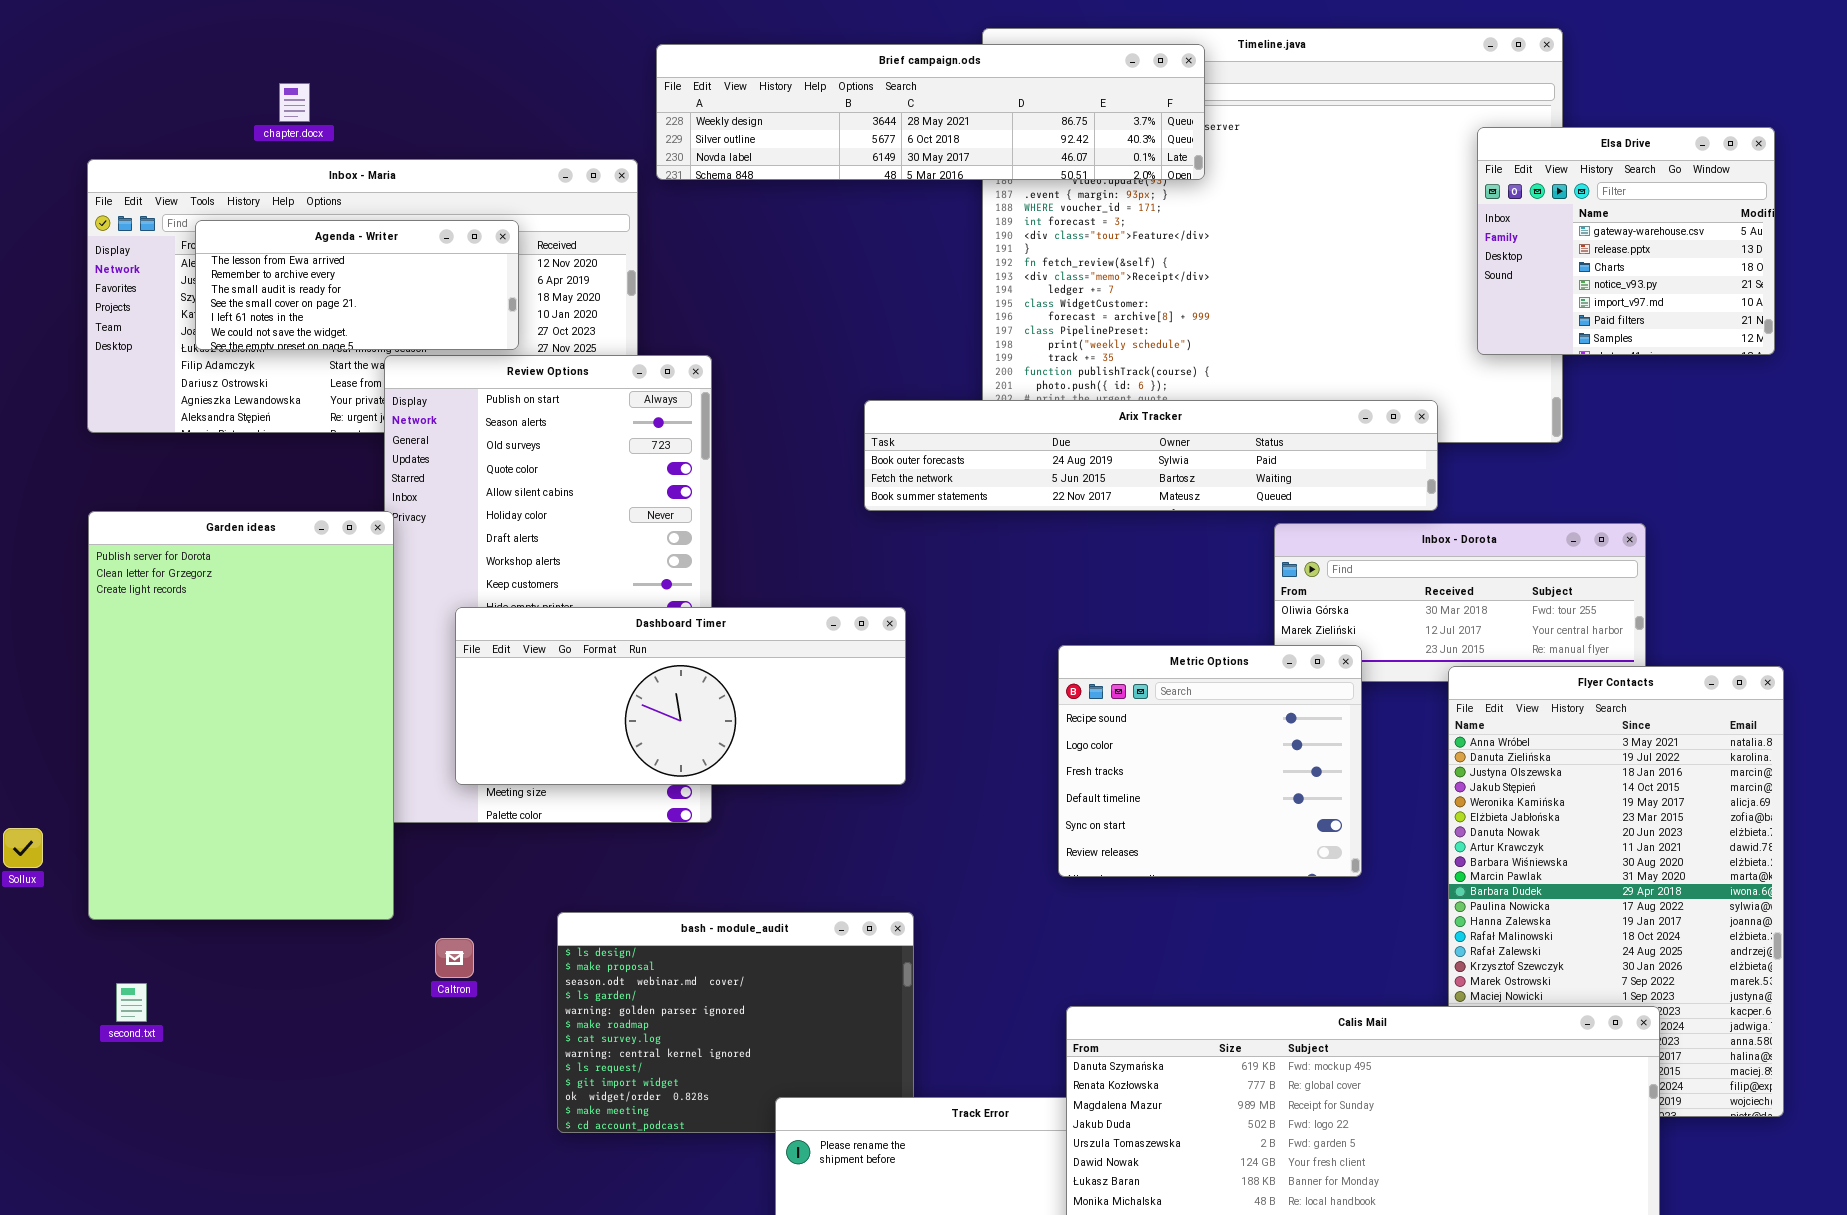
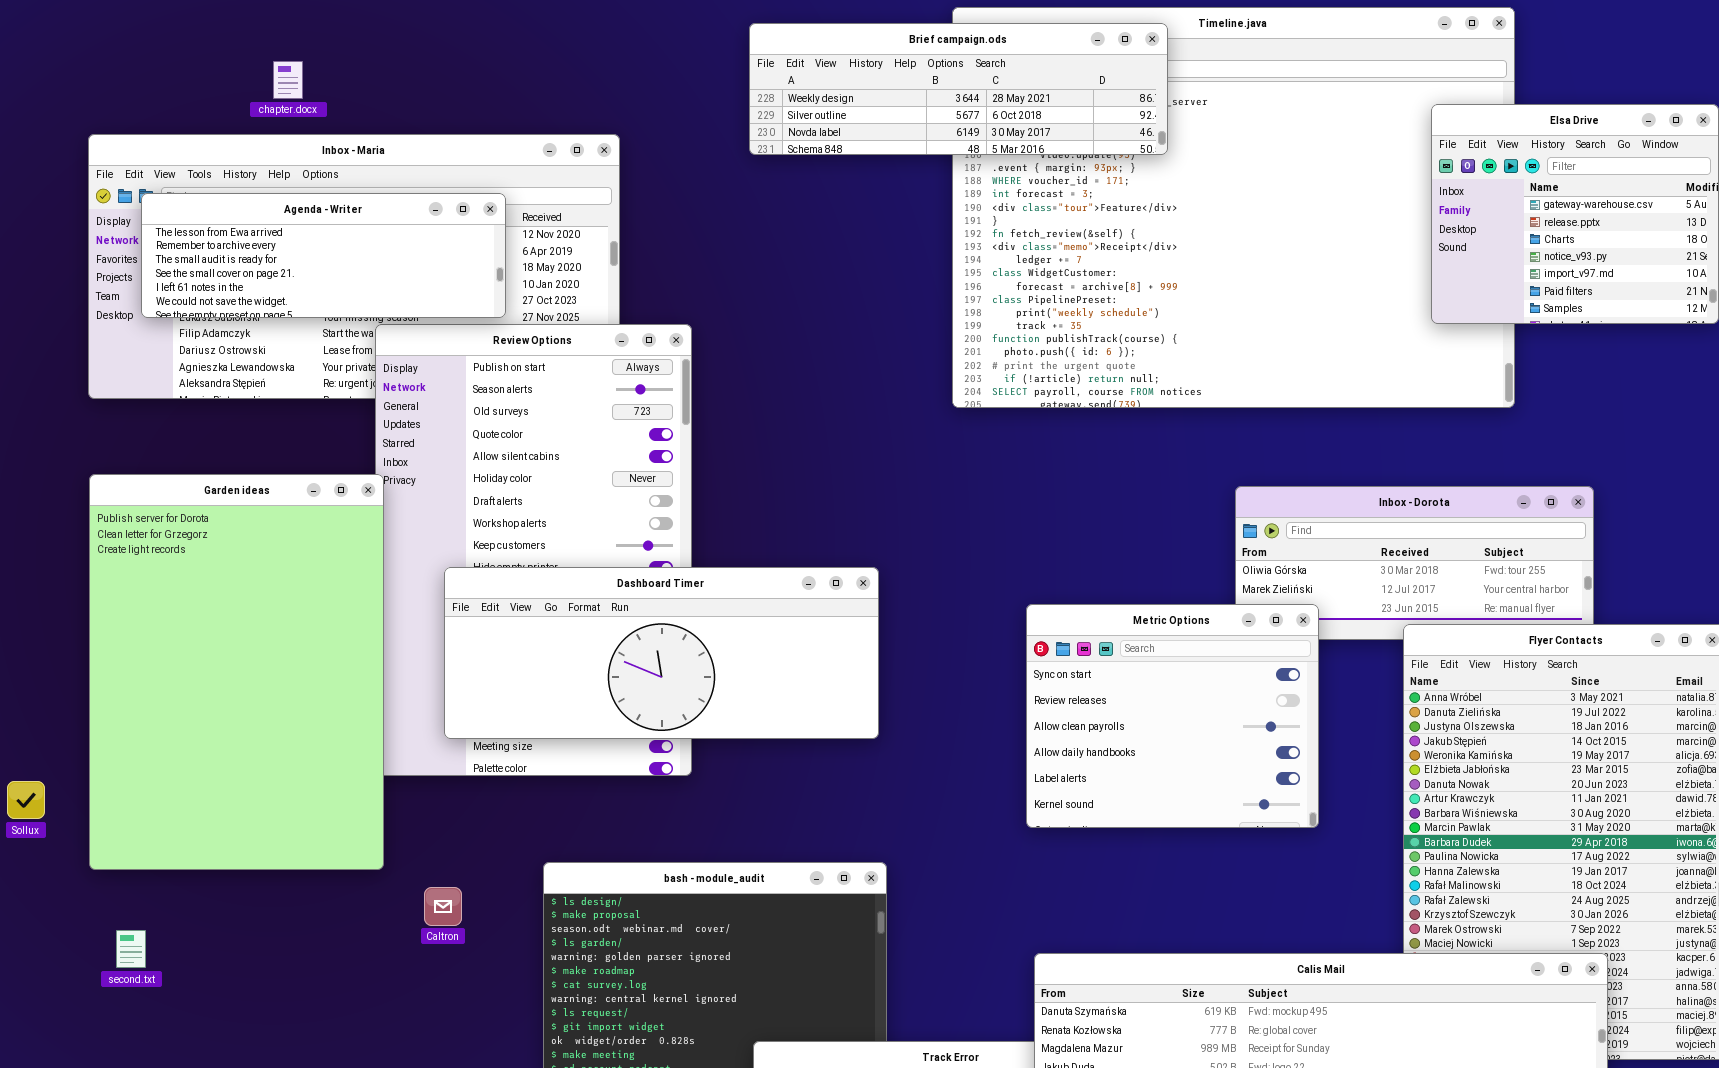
Brief campaign.ods: [656,44,1205,180] -> [749,23,1168,155], resized
Agenda - Writer: [195,220,519,350] -> [141,193,506,318], resized
Arix Tracker: [864,400,1438,511] -> none, closed
Metric Options: [1058,645,1362,877] -> [1026,604,1319,828], scrolled down 4 rows

